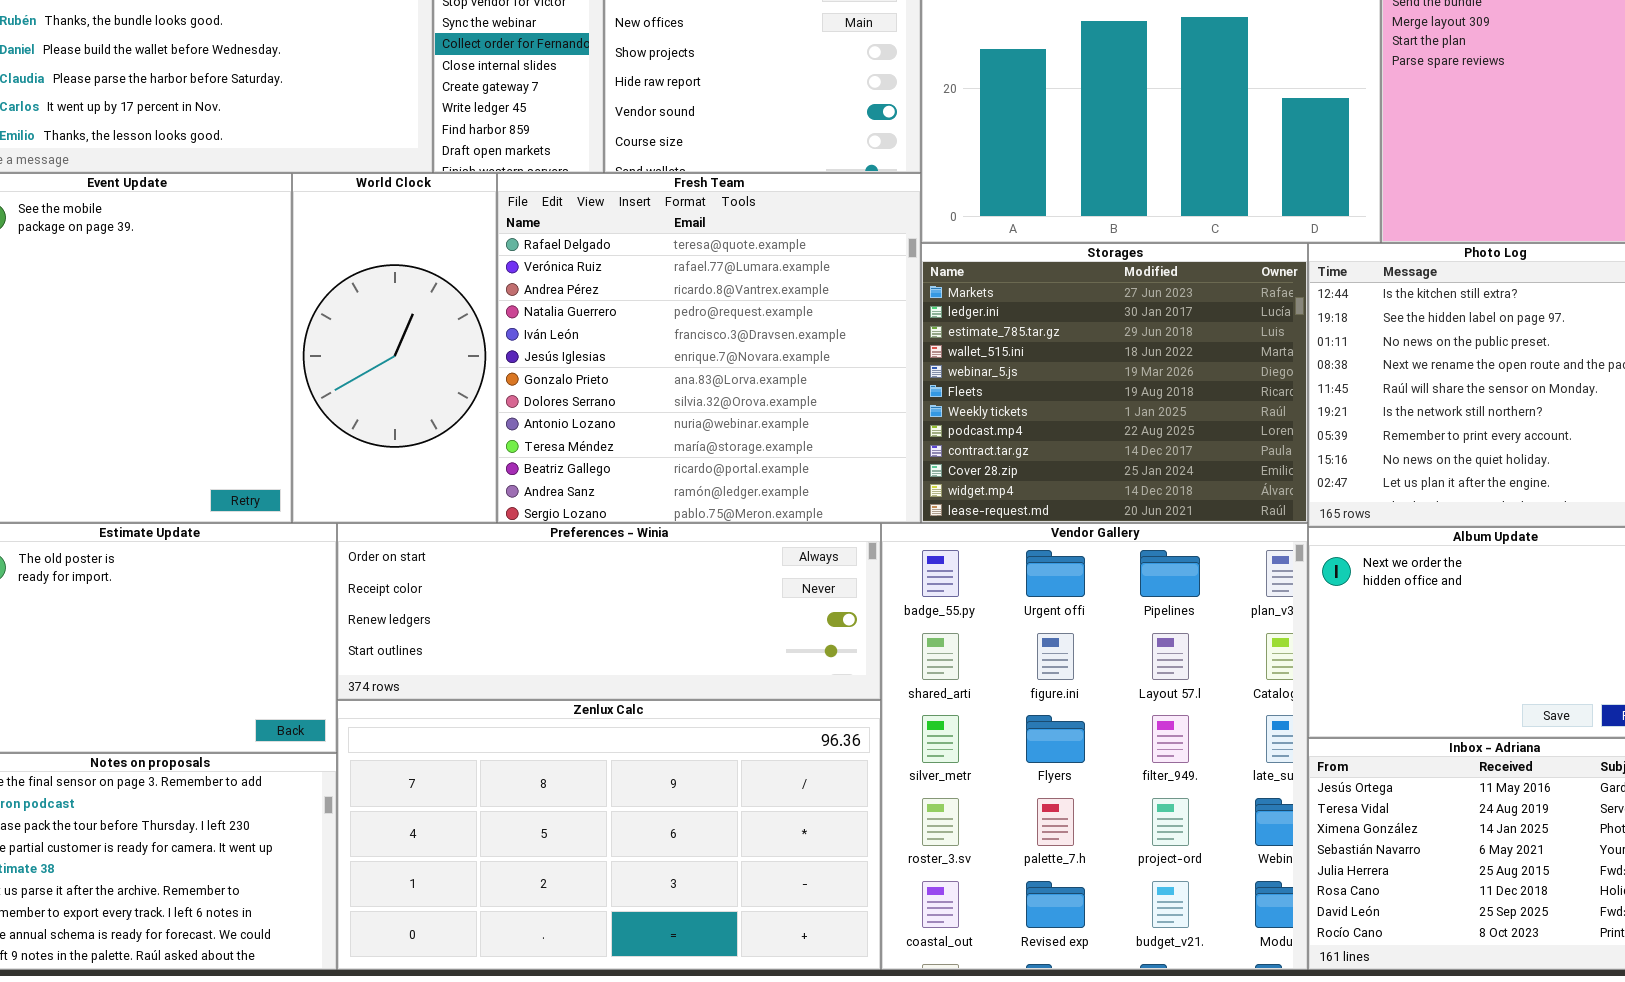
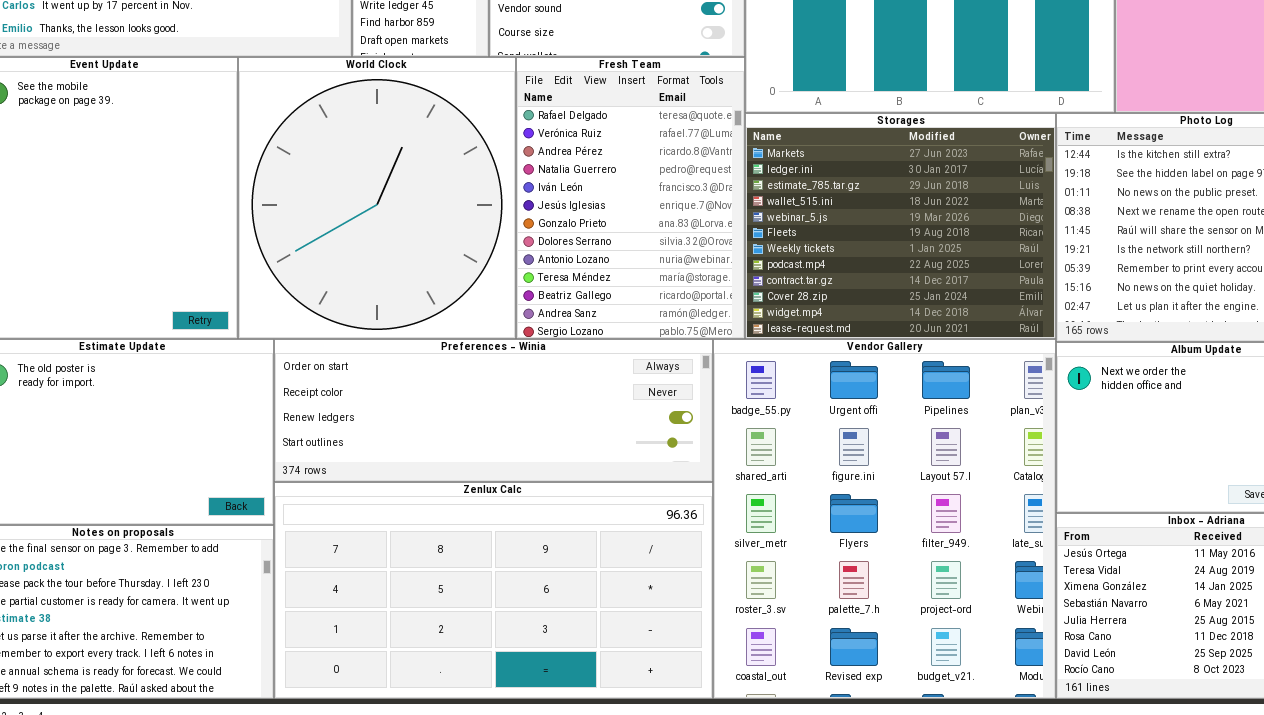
World Clock: [292,173,497,523] -> [238,57,516,339], resized
Fresh Team: [497,173,921,523] -> [516,57,745,339], resized

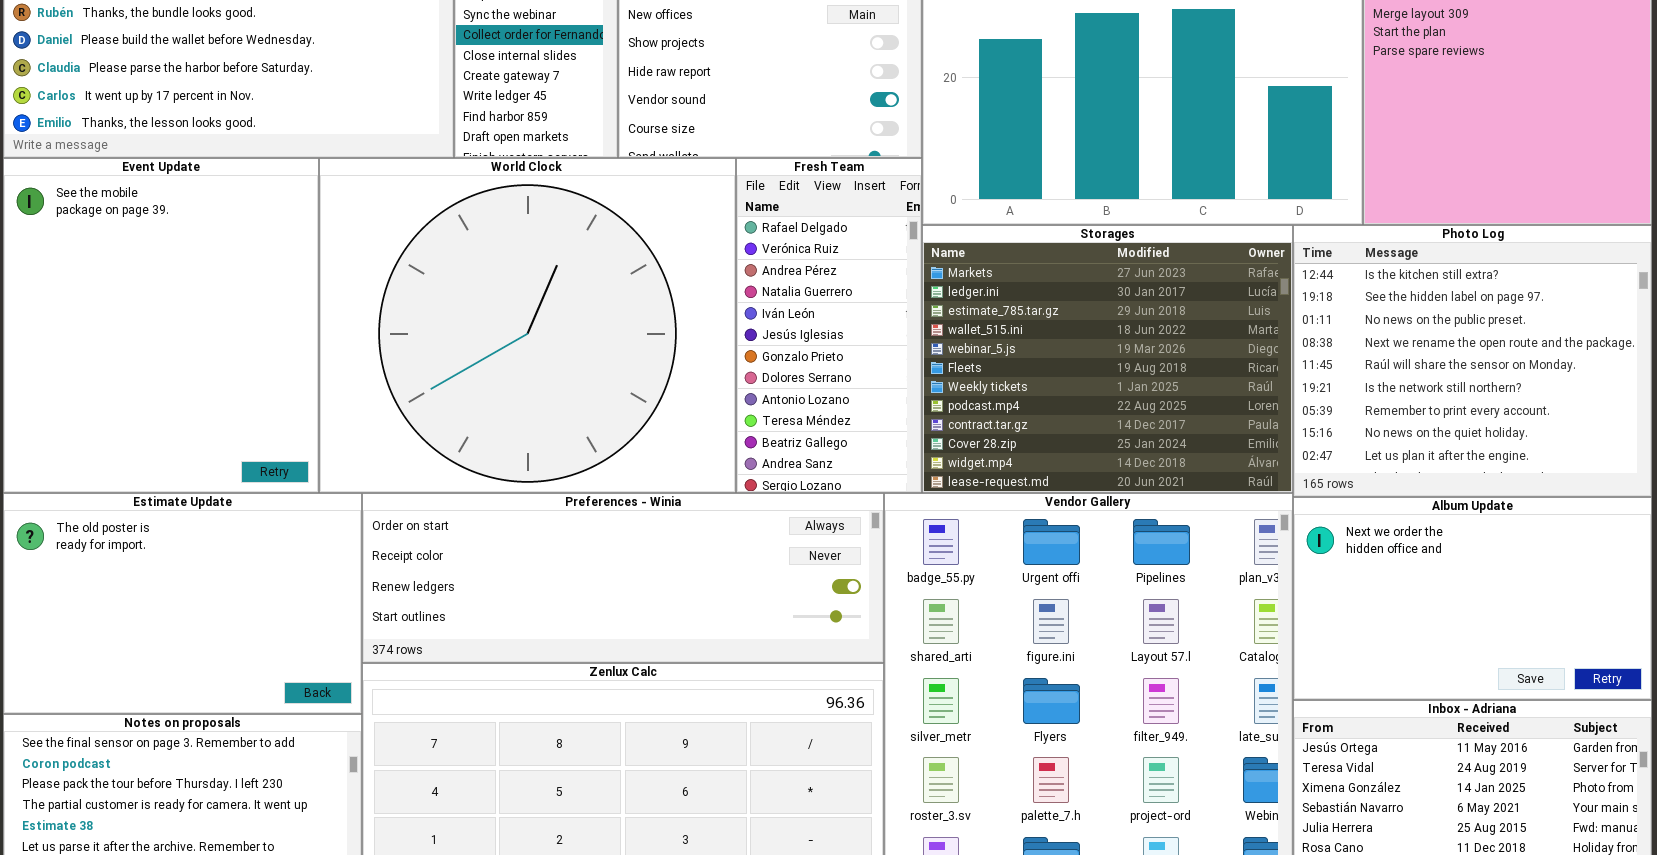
World Clock: [238,57,516,339] -> [319,158,736,493], resized
Fresh Team: [516,57,745,339] -> [736,158,922,493], resized

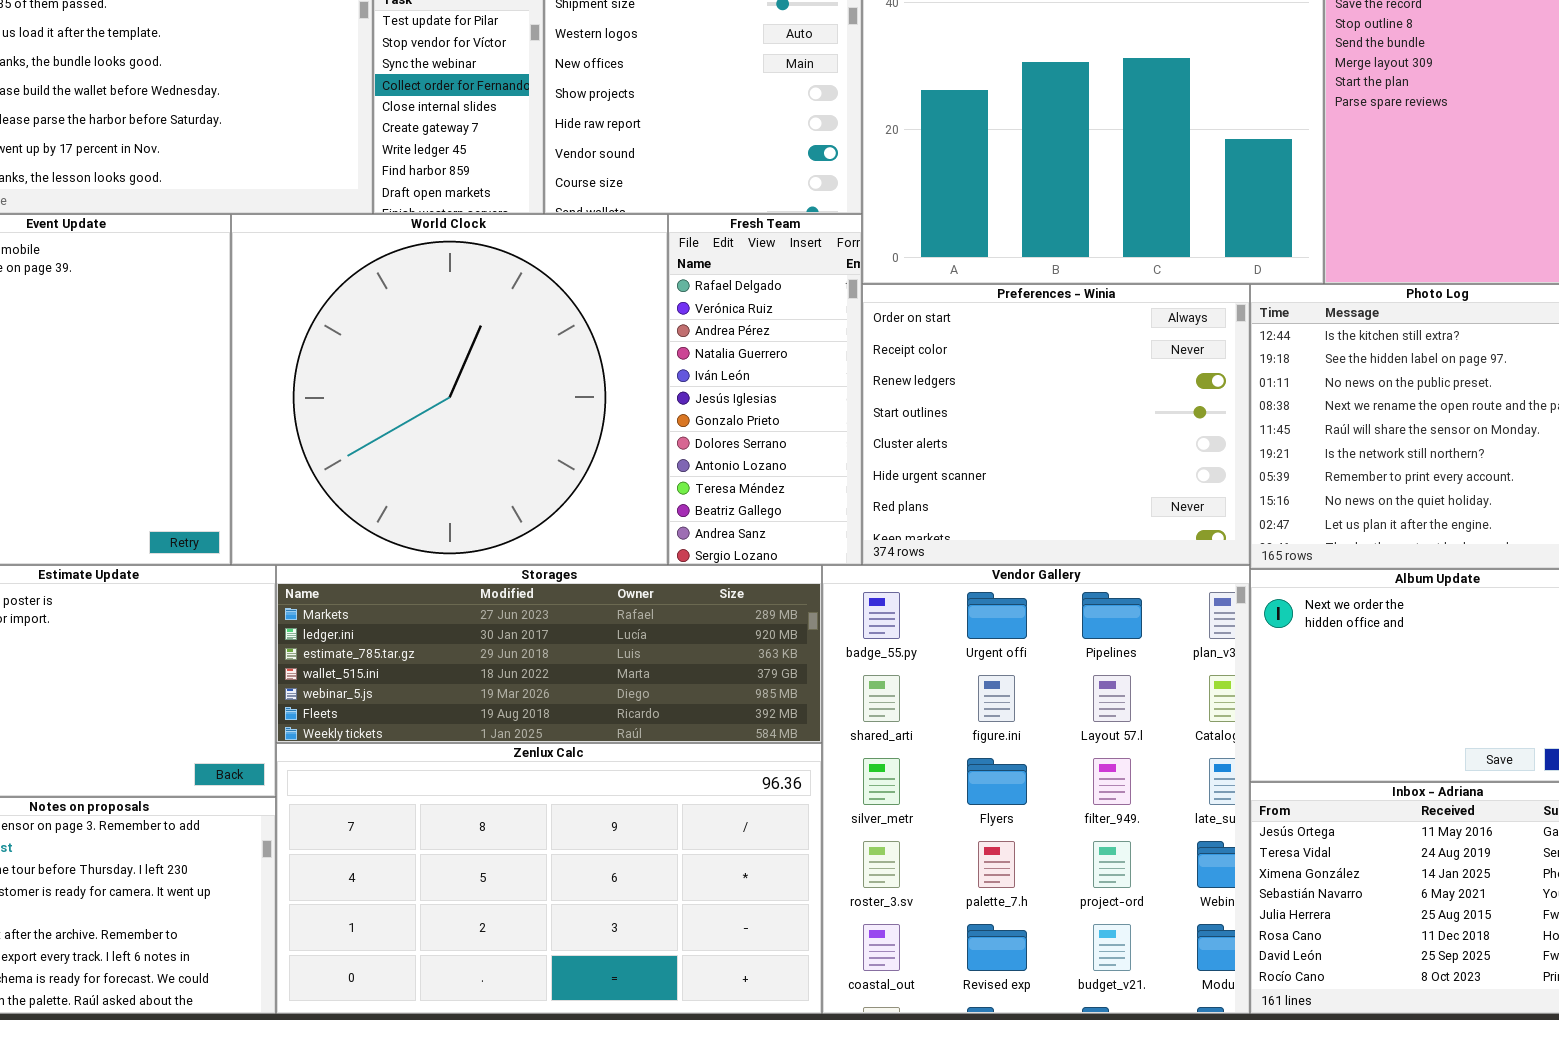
Storages: [922,225,1293,493] -> [276,565,822,743], moved, resized
Preferences - Winia: [362,493,884,663] -> [862,284,1250,565], moved, resized

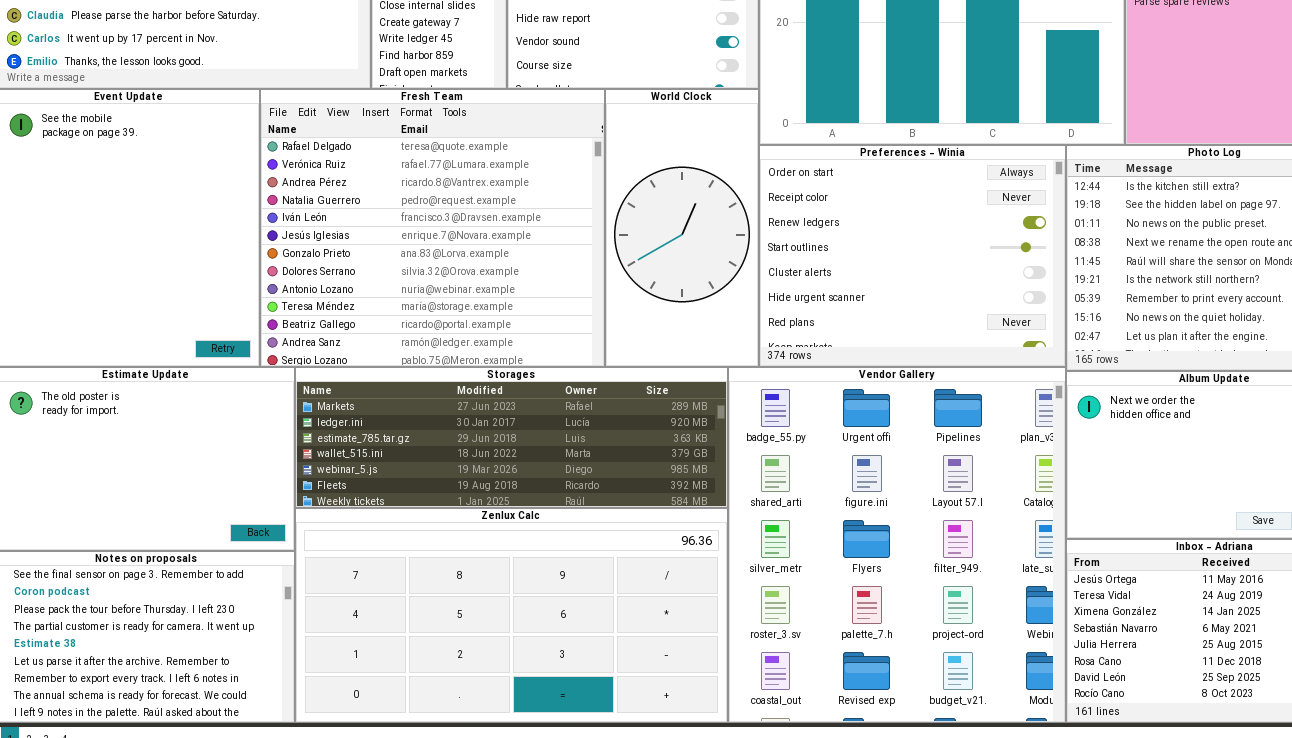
World Clock: [231,214,668,565] -> [605,89,759,367], moved, resized
Fresh Team: [668,214,862,565] -> [260,89,605,367], moved, resized

